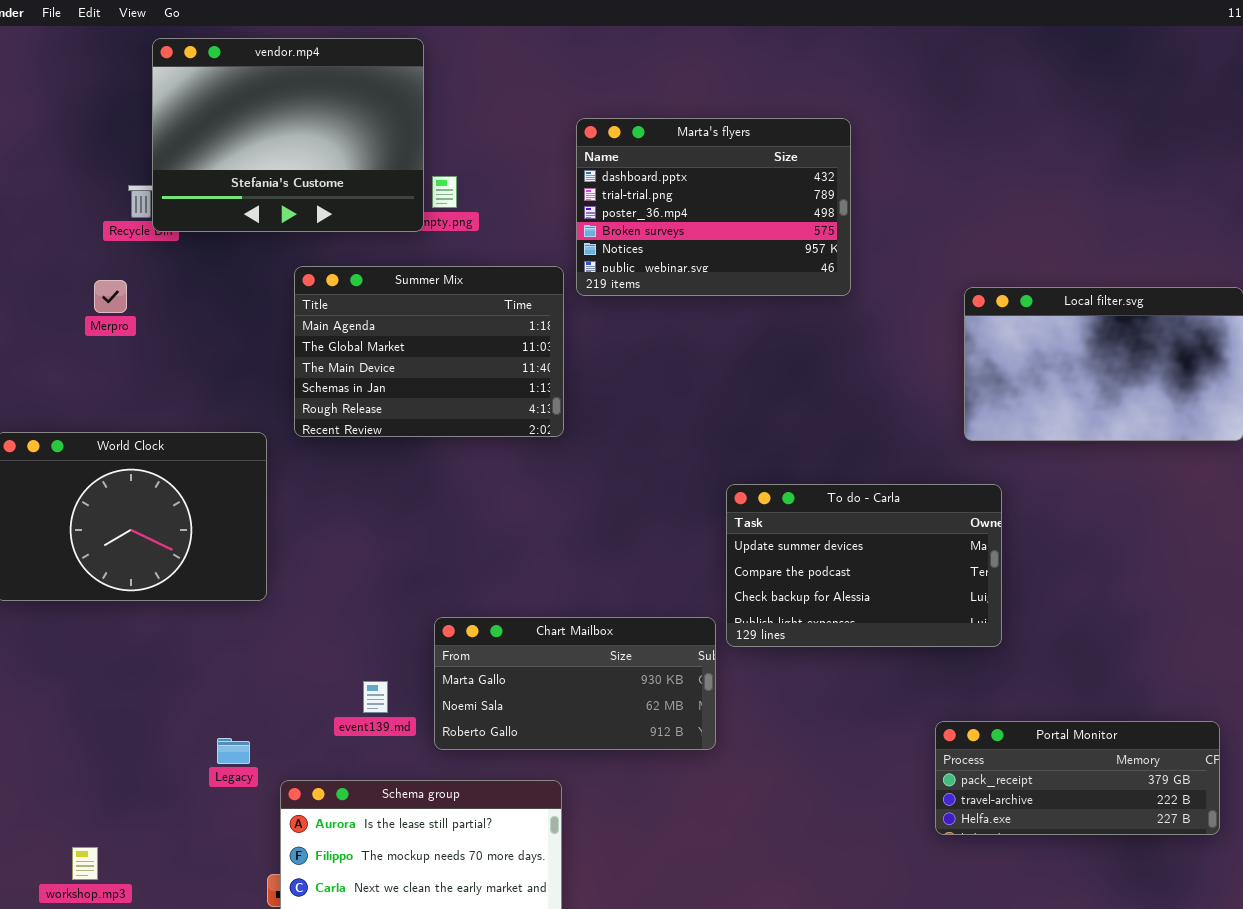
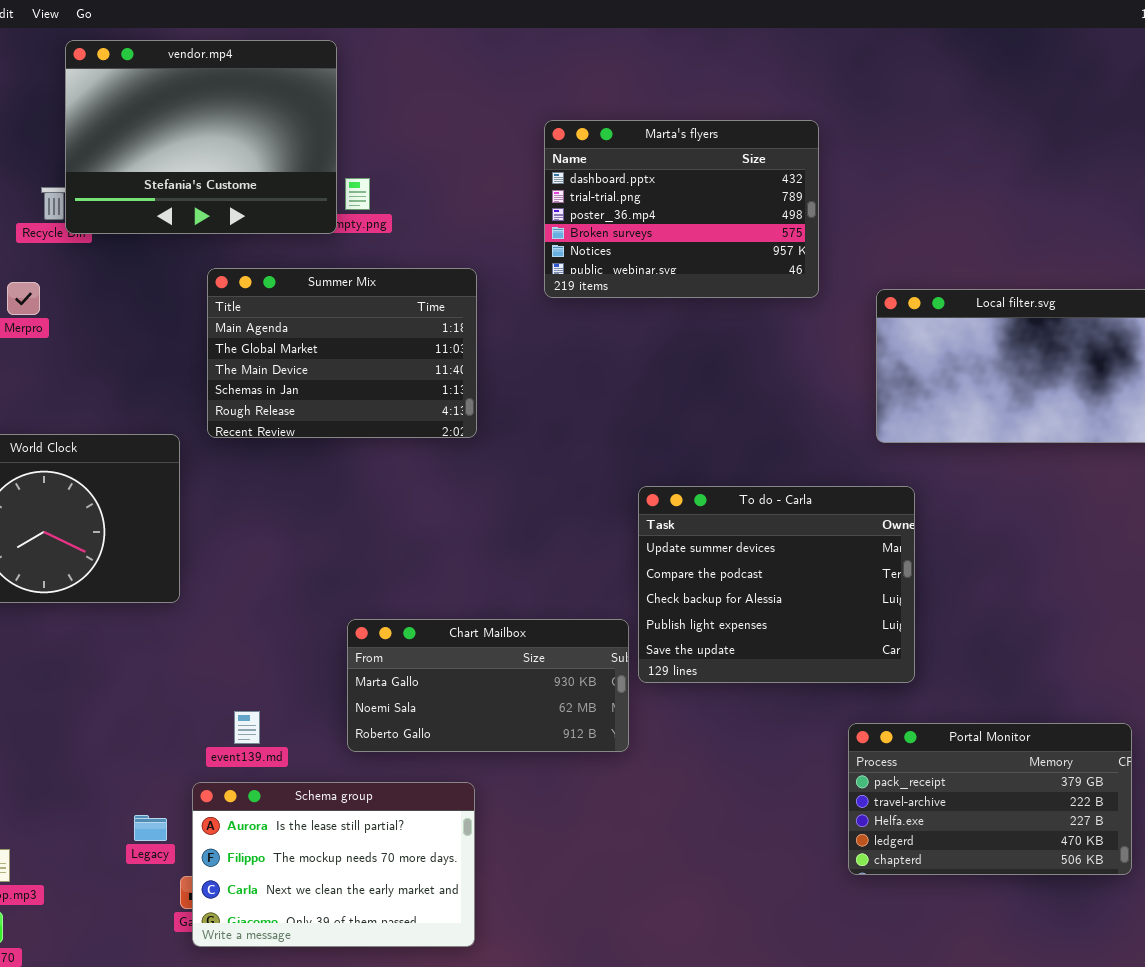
Marta's flyers: [576,118,851,296] -> [544,120,819,298], moved
To do - Carla: [726,484,1002,647] -> [638,486,915,683], resized
event139.md: [363,681,388,713] -> [234,711,260,744], moved
Portal Monitor: [935,721,1220,835] -> [848,723,1132,875], resized
Legacy: [217,738,250,764] -> [134,815,167,841], moved

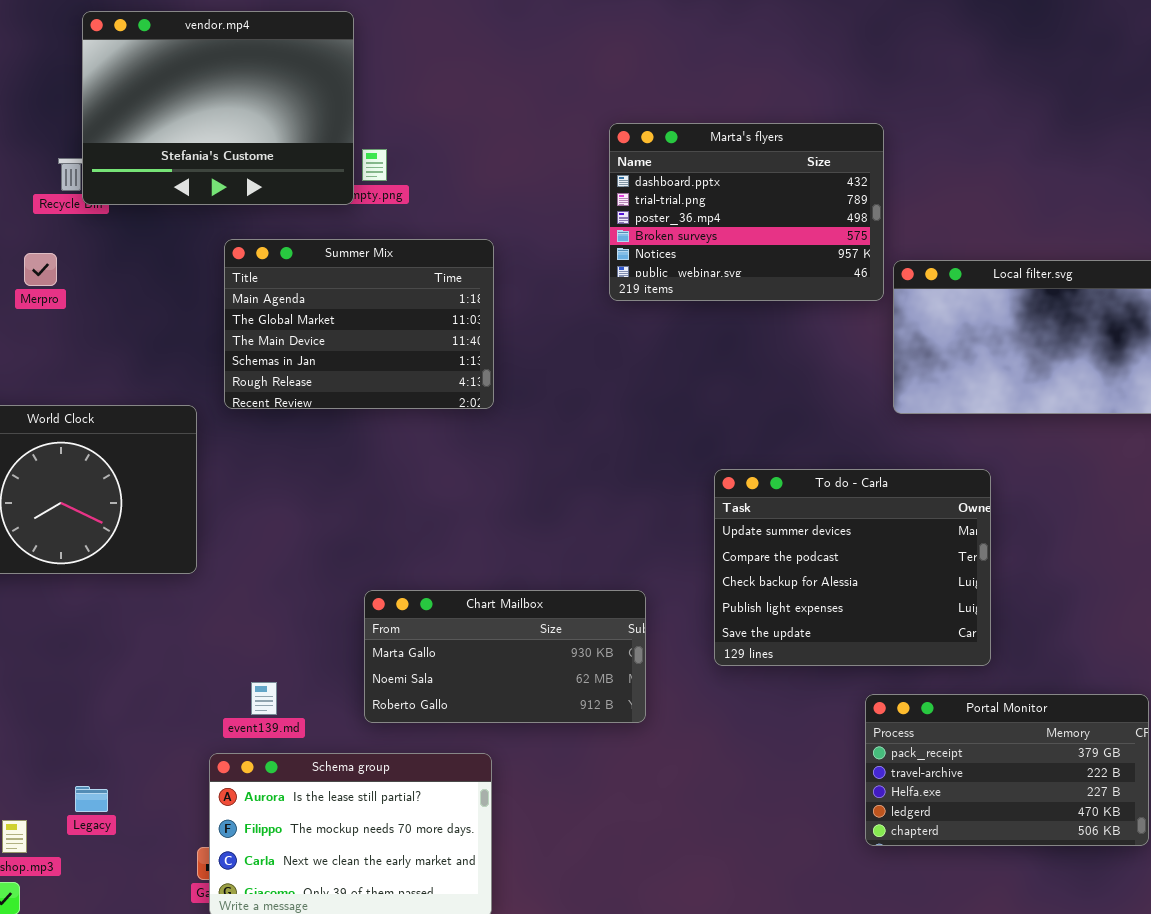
Marta's flyers: [544,120,819,298] -> [609,123,884,301], moved
To do - Carla: [638,486,915,683] -> [714,469,991,666], moved
Legacy: [134,815,167,841] -> [75,786,108,812], moved

